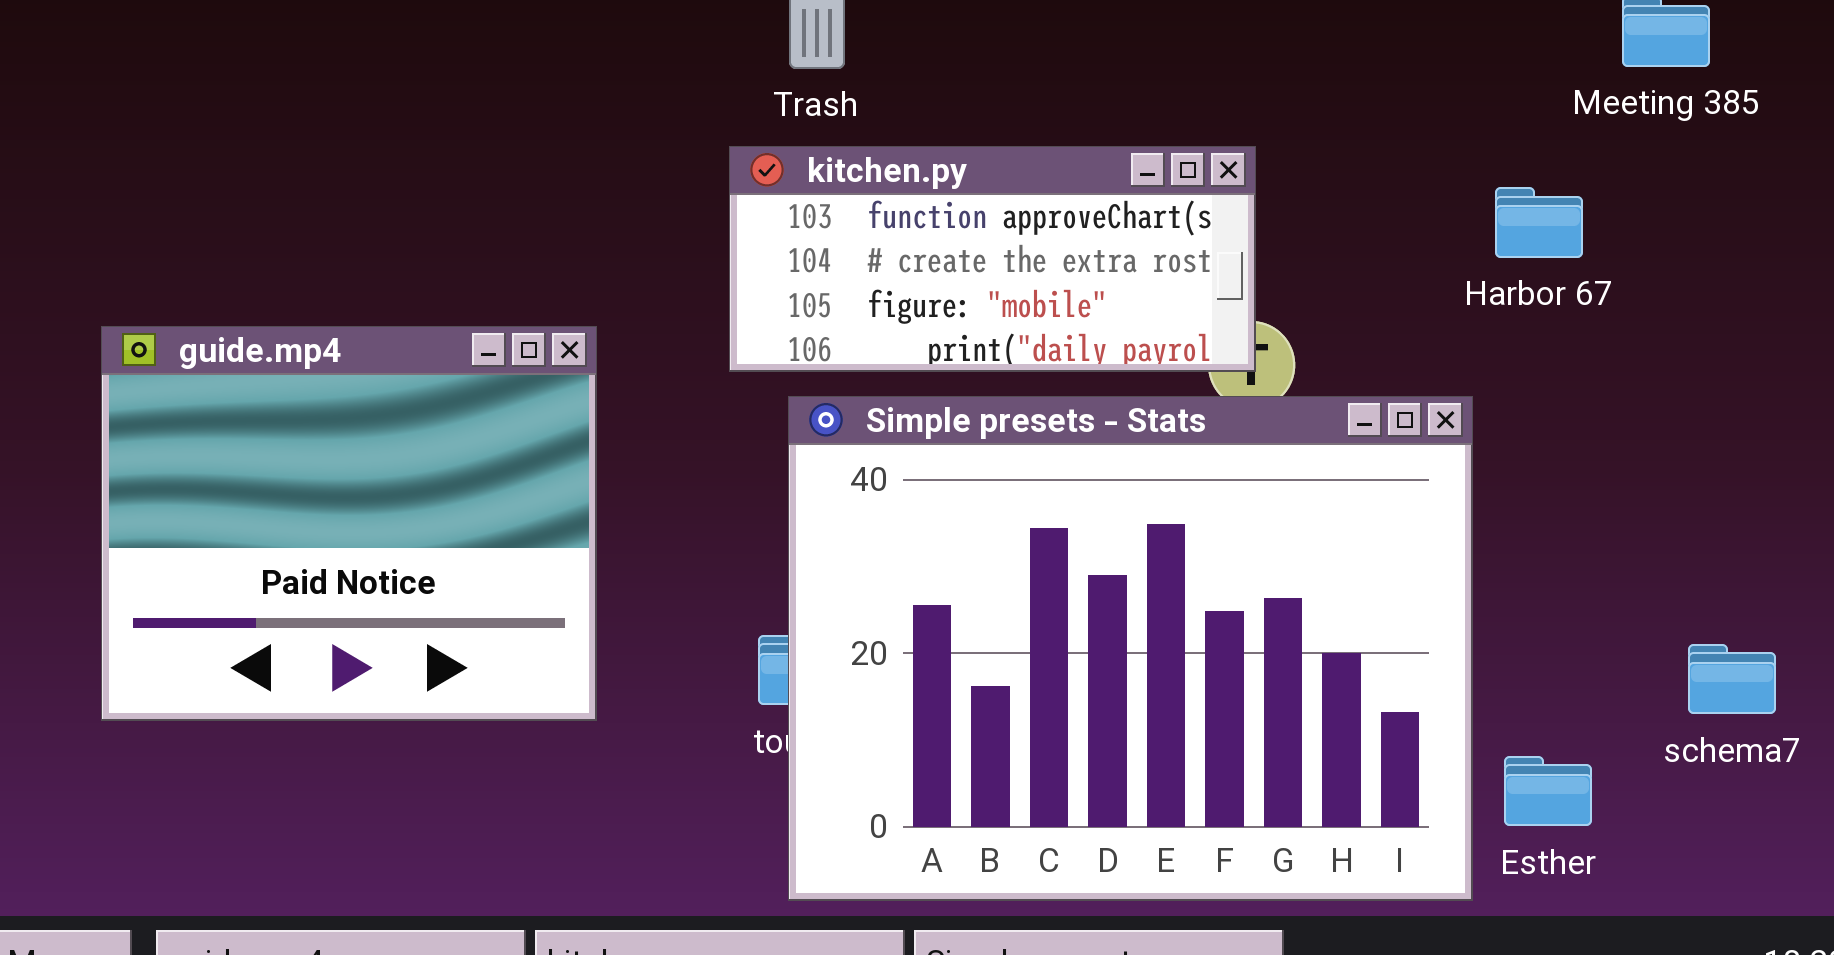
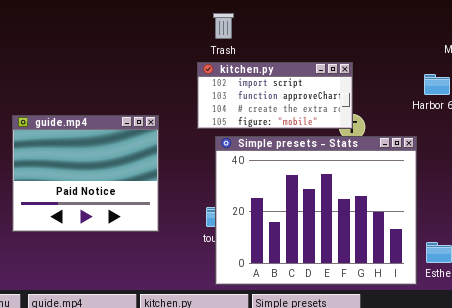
kitchen.py: [729,146,1256,372] -> [197,62,353,129], scrolled up 1 row

